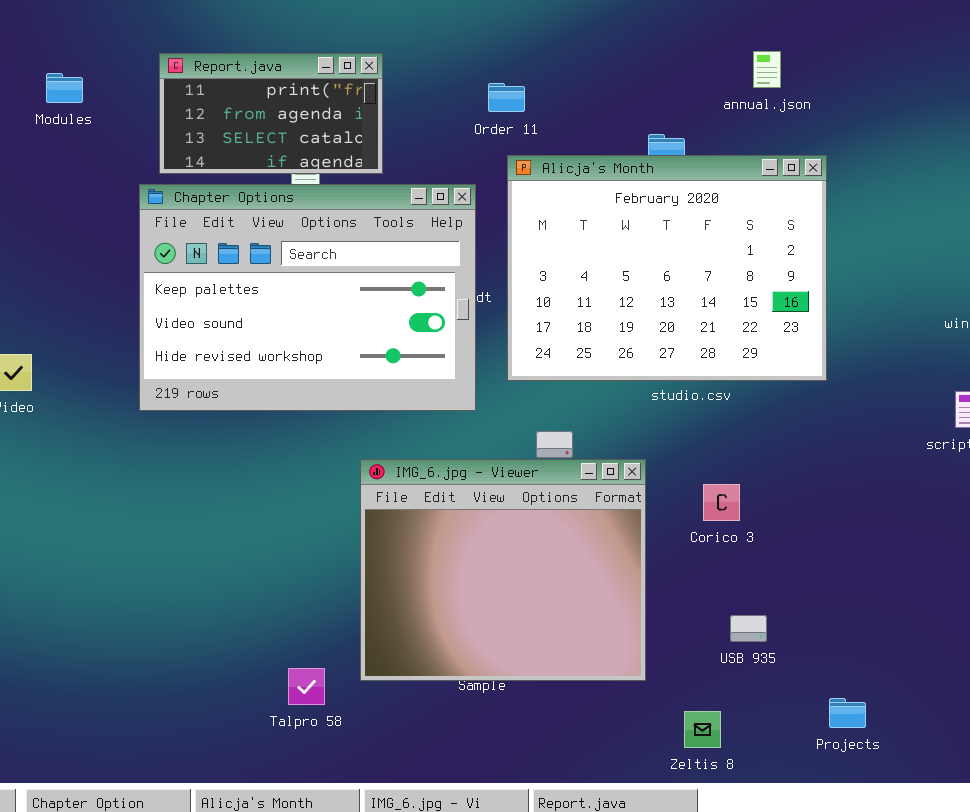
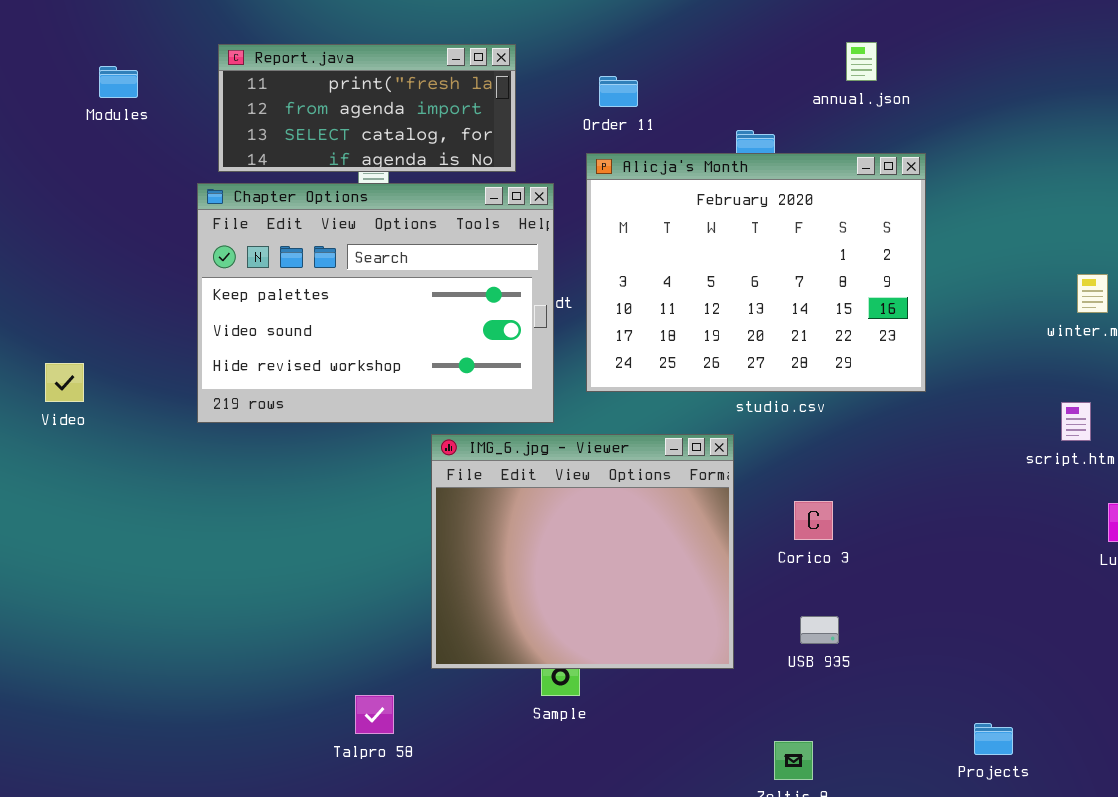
Report.java: [159,53,383,174] -> [218,44,516,172], resized
Order 11: [488,83,525,112] -> [599,76,638,107], moved
IMG_6.jpg - Viewer: [360,459,646,681] -> [431,434,734,669], moved
USB 935: [730,615,767,642] -> [800,616,839,644], moved
Projects: [829,698,866,728] -> [974,723,1013,755], moved

